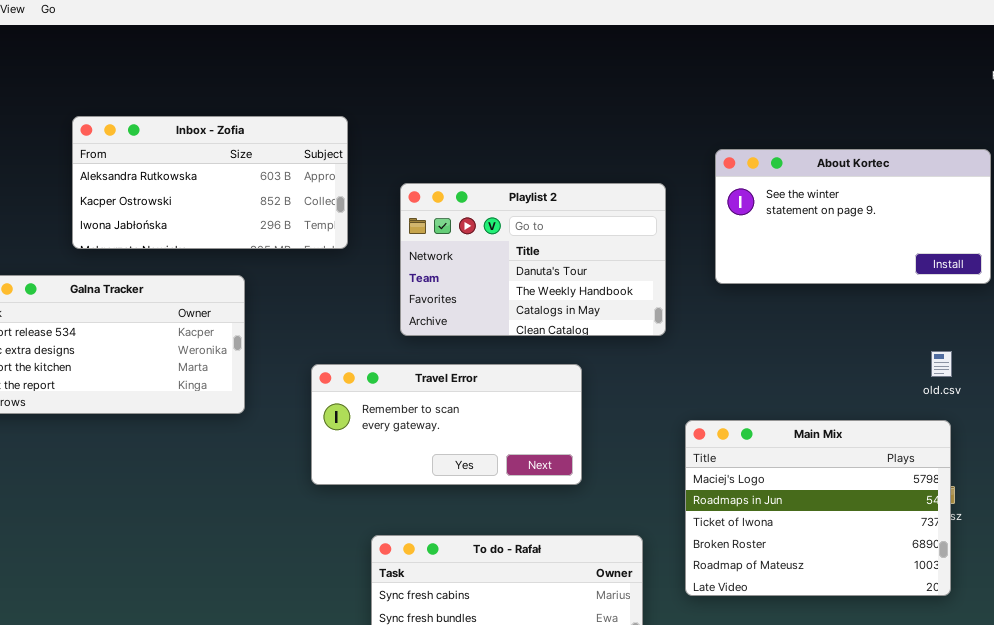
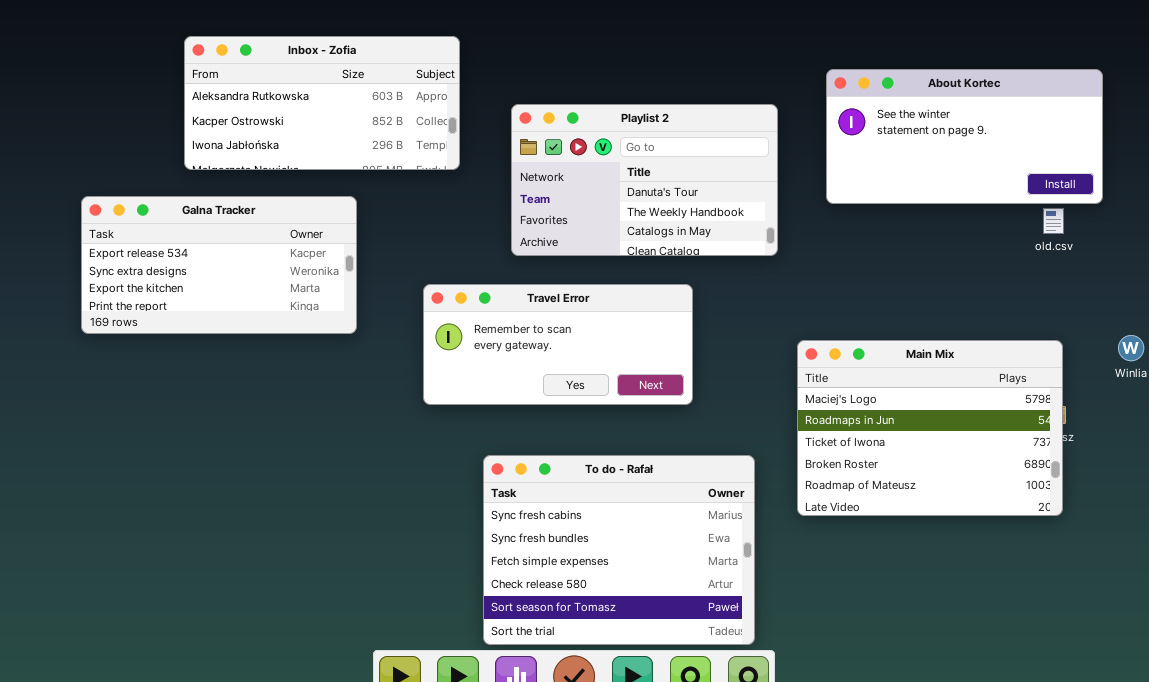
old.csv: [931,351,952,377] -> [1043,208,1064,234], moved

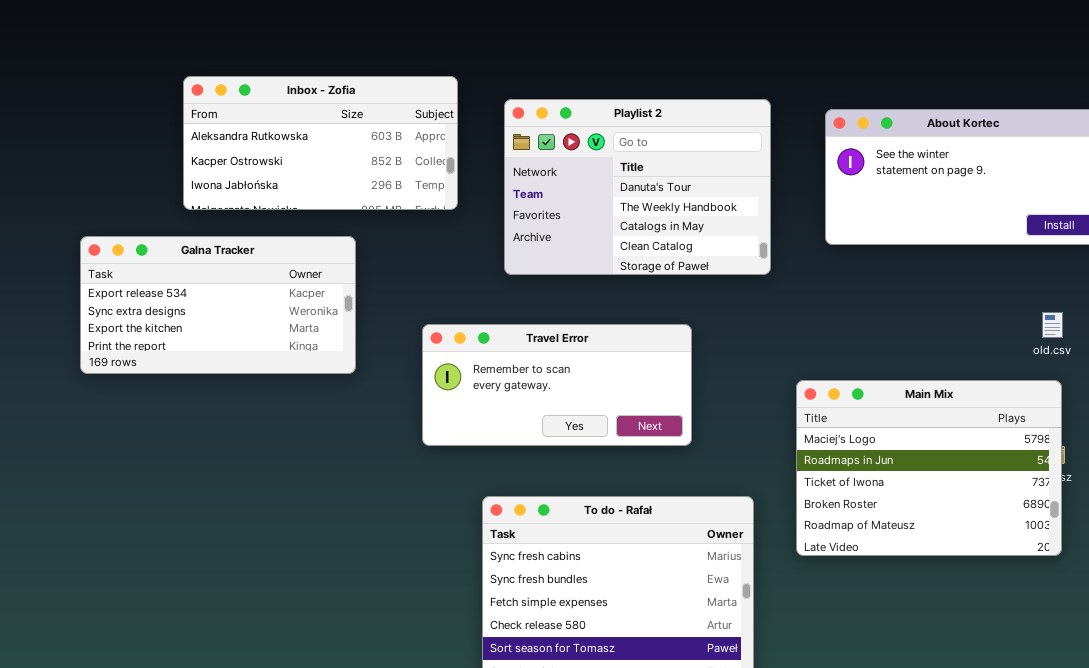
Playlist 2: [511,104,778,256] -> [504,99,771,275], moved, resized
old.csv: [1043,208,1064,234] -> [1042,312,1063,338], moved

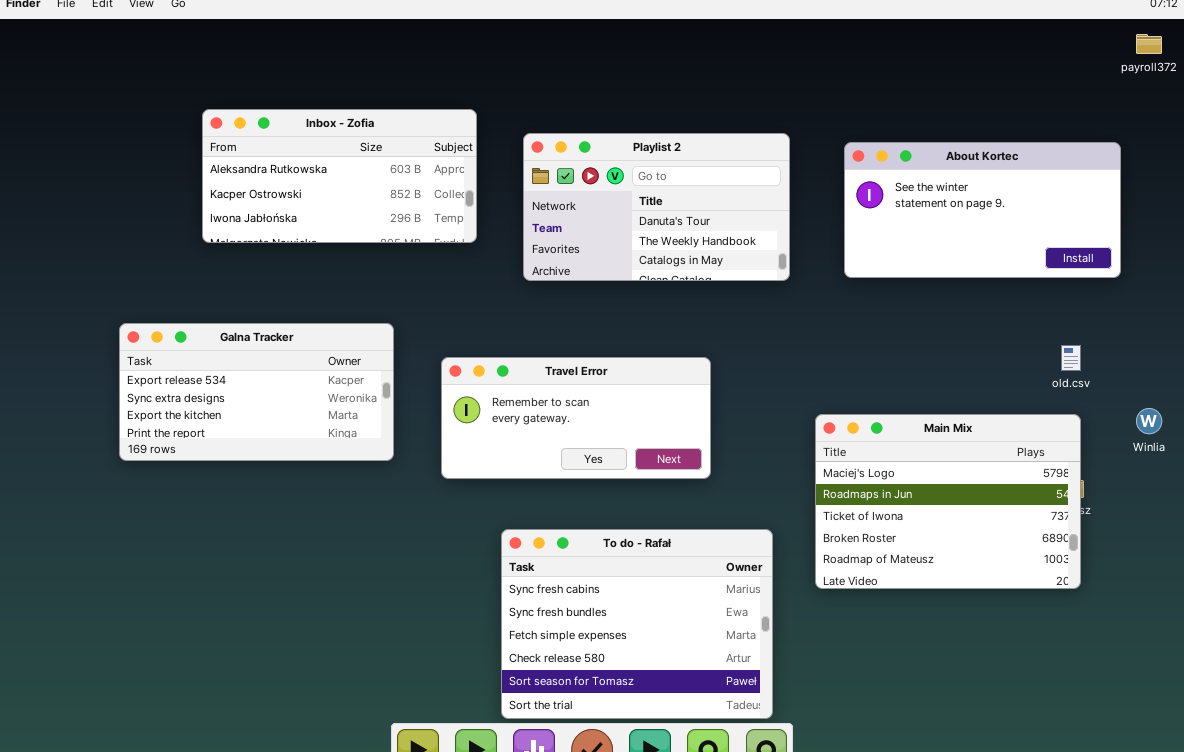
Playlist 2: [504,99,771,275] -> [523,133,790,281], resized
Galna Tracker: [80,236,356,374] -> [119,323,394,461], moved

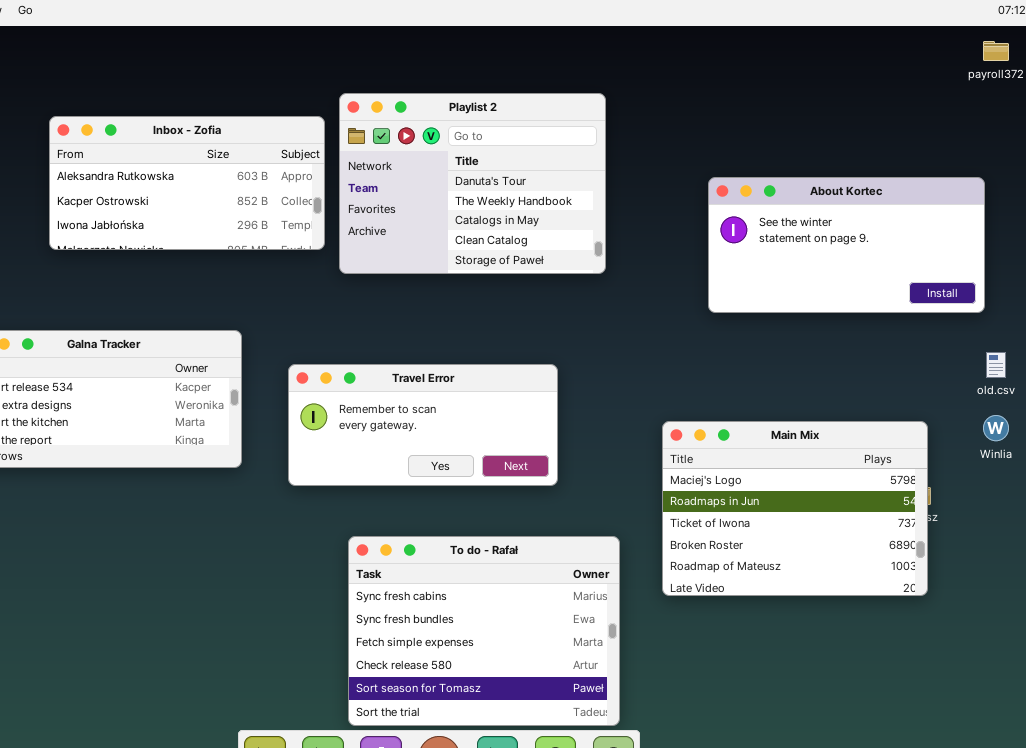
Playlist 2: [523,133,790,281] -> [339,93,606,274], moved, resized
About Kortec: [844,142,1121,278] -> [708,177,985,313], moved
old.csv: [1061,345,1081,371] -> [986,352,1006,378], moved

